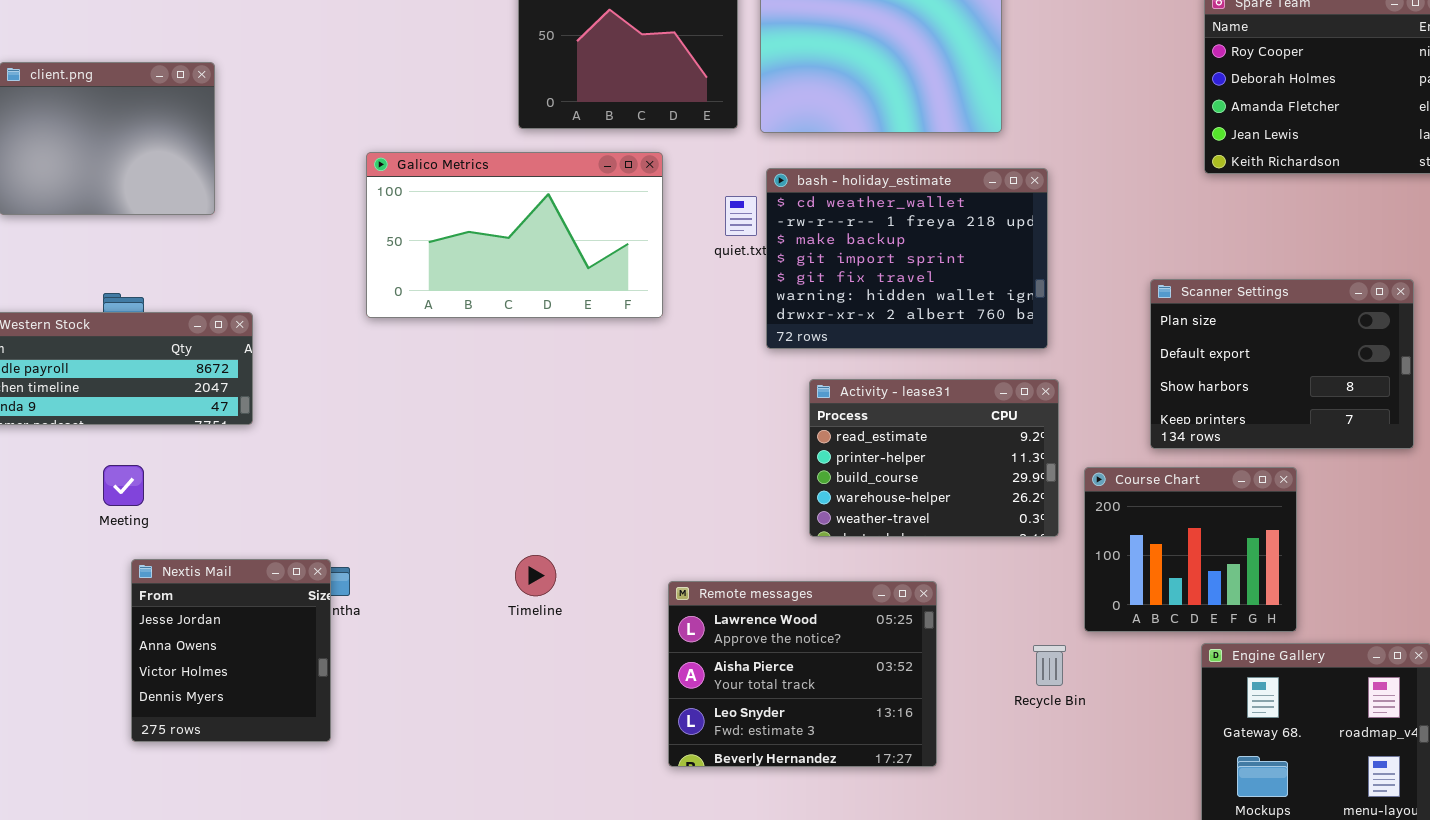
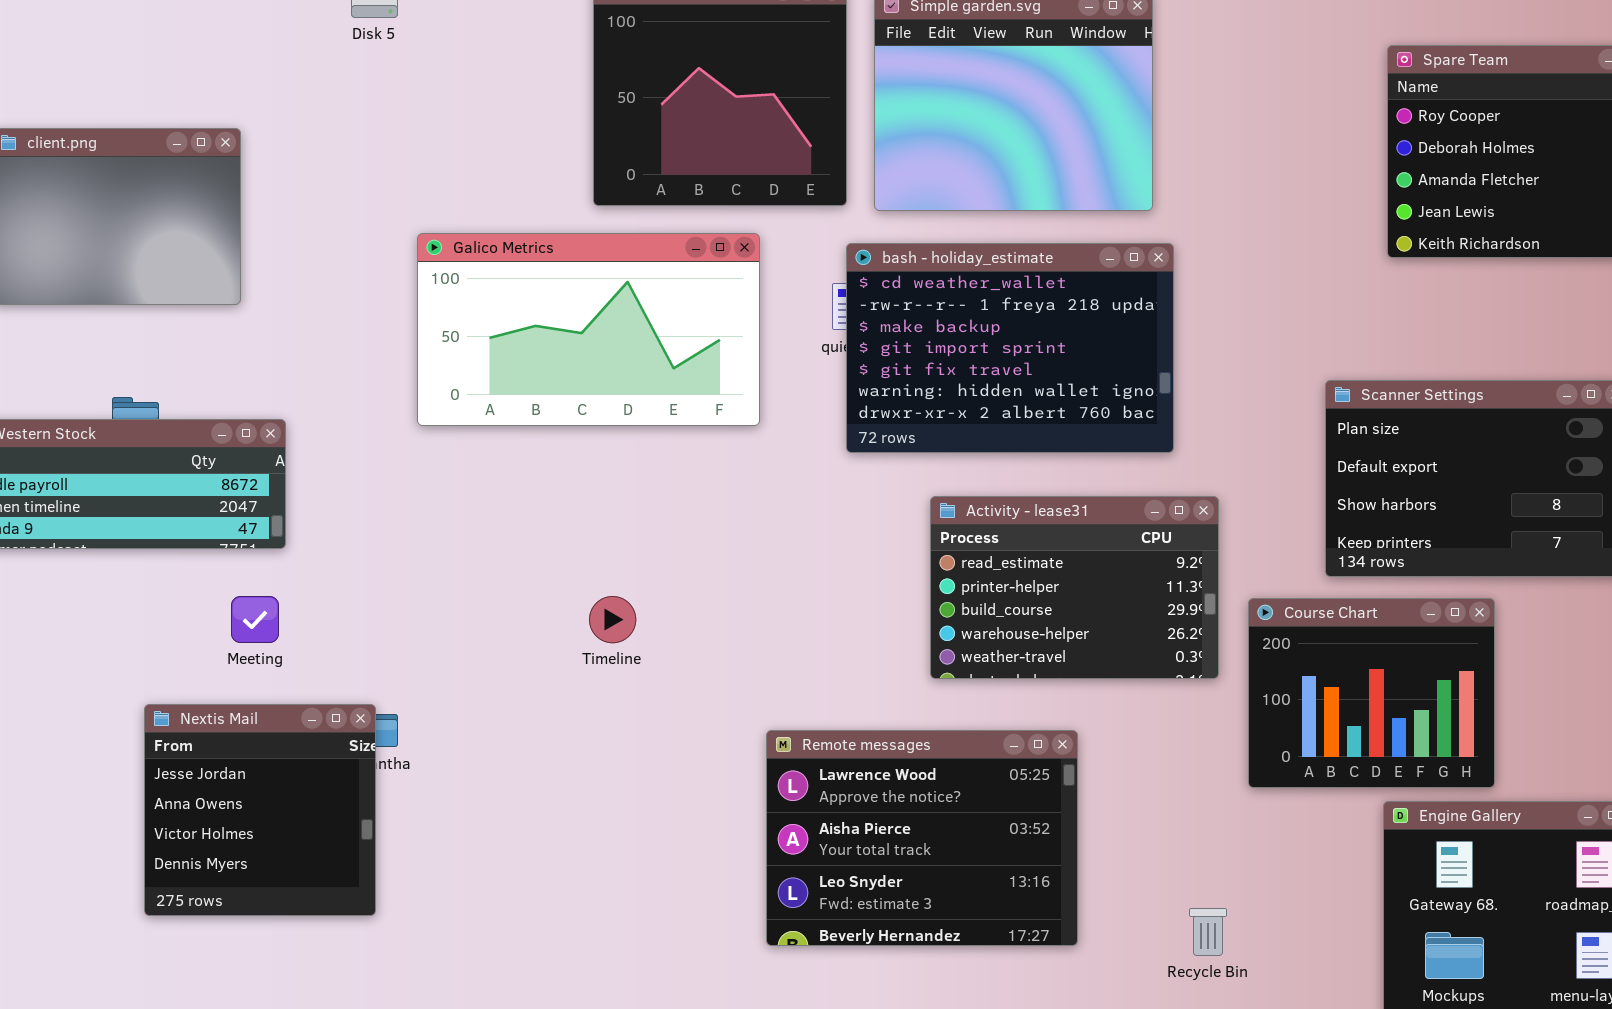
bash - holiday_estimate: [766,168,1048,349] -> [846,243,1174,453], moved
Meeting: [103,465,144,506] -> [231,596,279,643], moved
Timeline: [515,555,556,596] -> [589,596,636,643], moved
Recycle Bin: [1033,645,1066,686] -> [1189,908,1227,956], moved

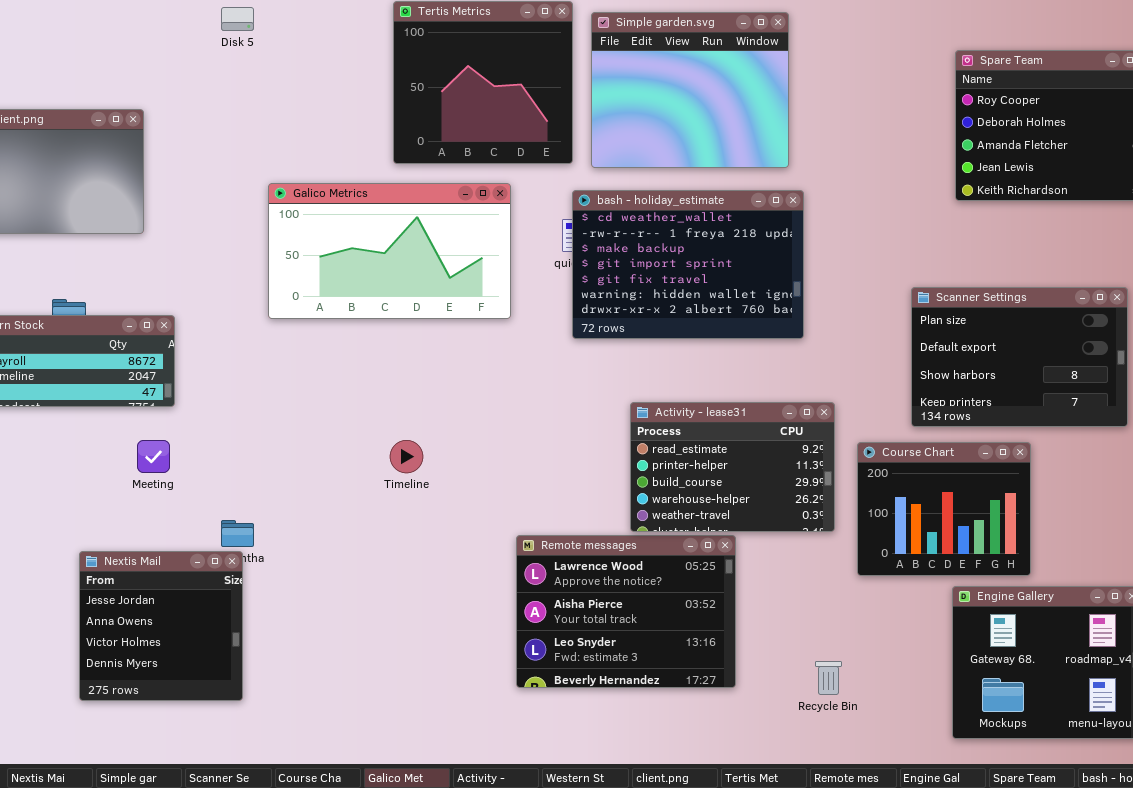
Activity - lease31: [930,496,1219,679] -> [630,402,835,532], moved
Nextis Mail: [144,704,376,916] -> [79,551,243,701], moved

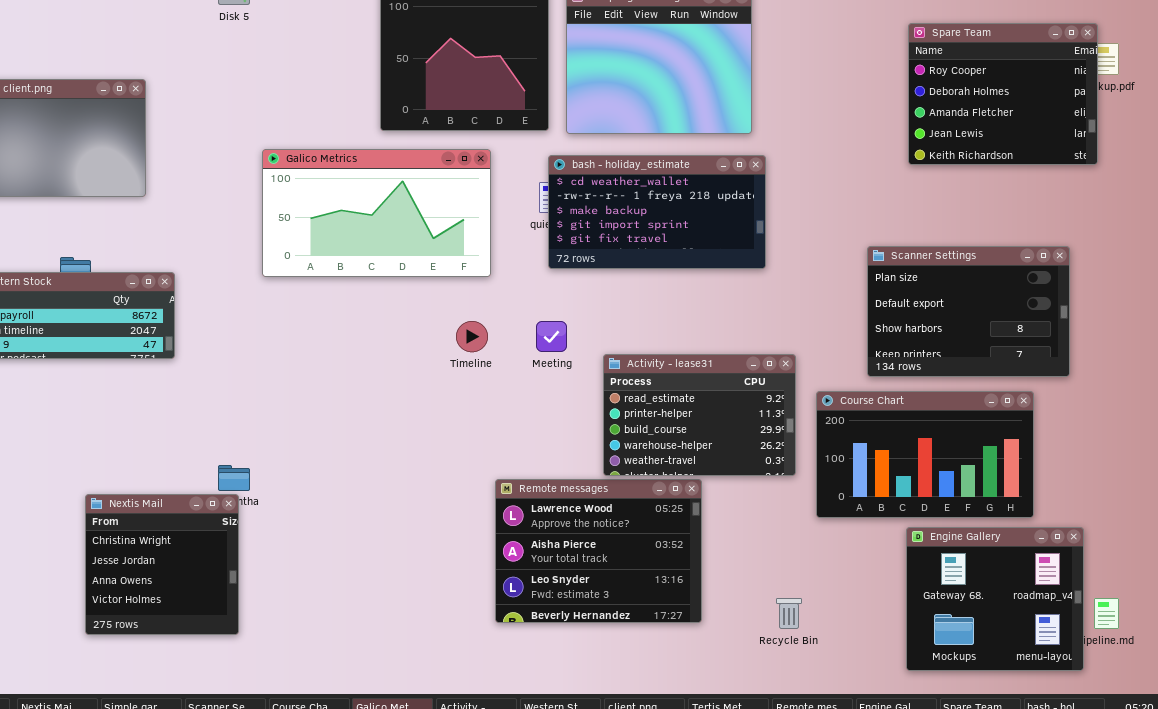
bash - holiday_estimate: [572,190,804,339] -> [548,155,766,269], resized
Meeting: [137,440,170,473] -> [536,321,567,352], moved
Timeline: [390,440,423,473] -> [456,321,488,352], moved
Course Chart: [857,442,1031,576] -> [816,391,1034,518], resized
Nextis Mail: [79,551,243,701] -> [85,494,239,635], scrolled up 1 row

